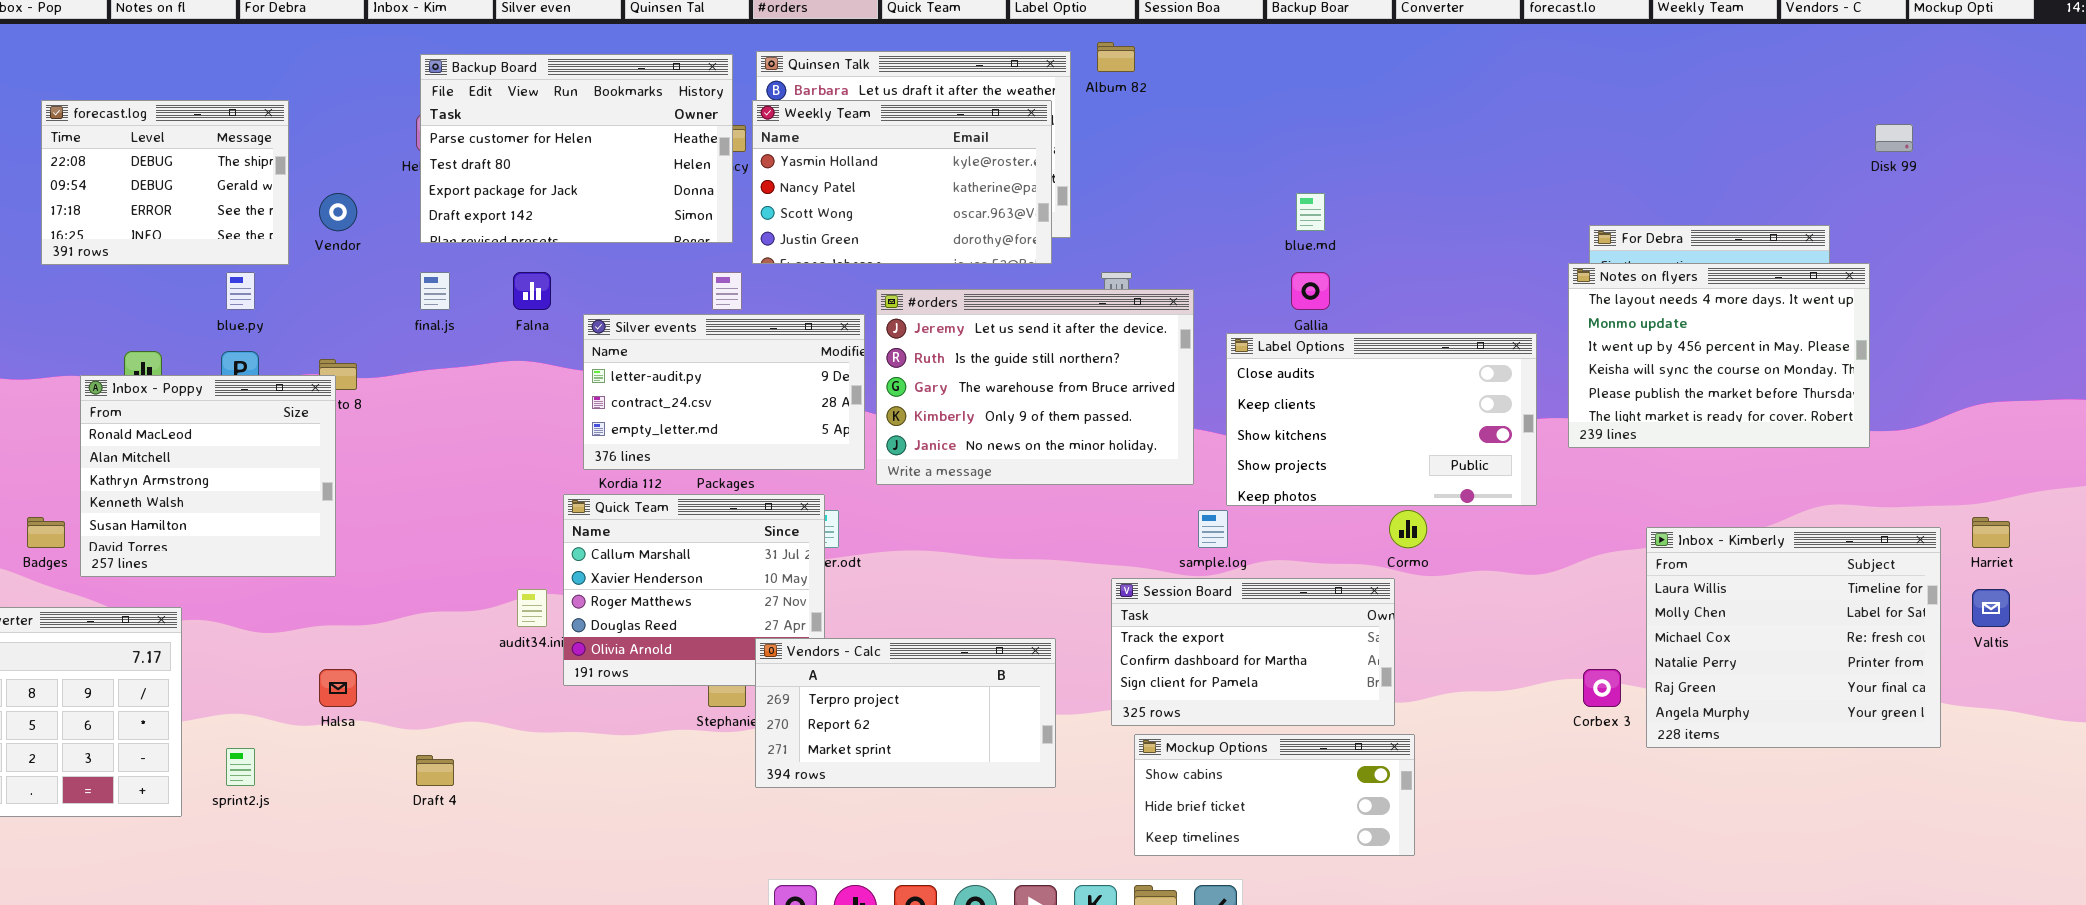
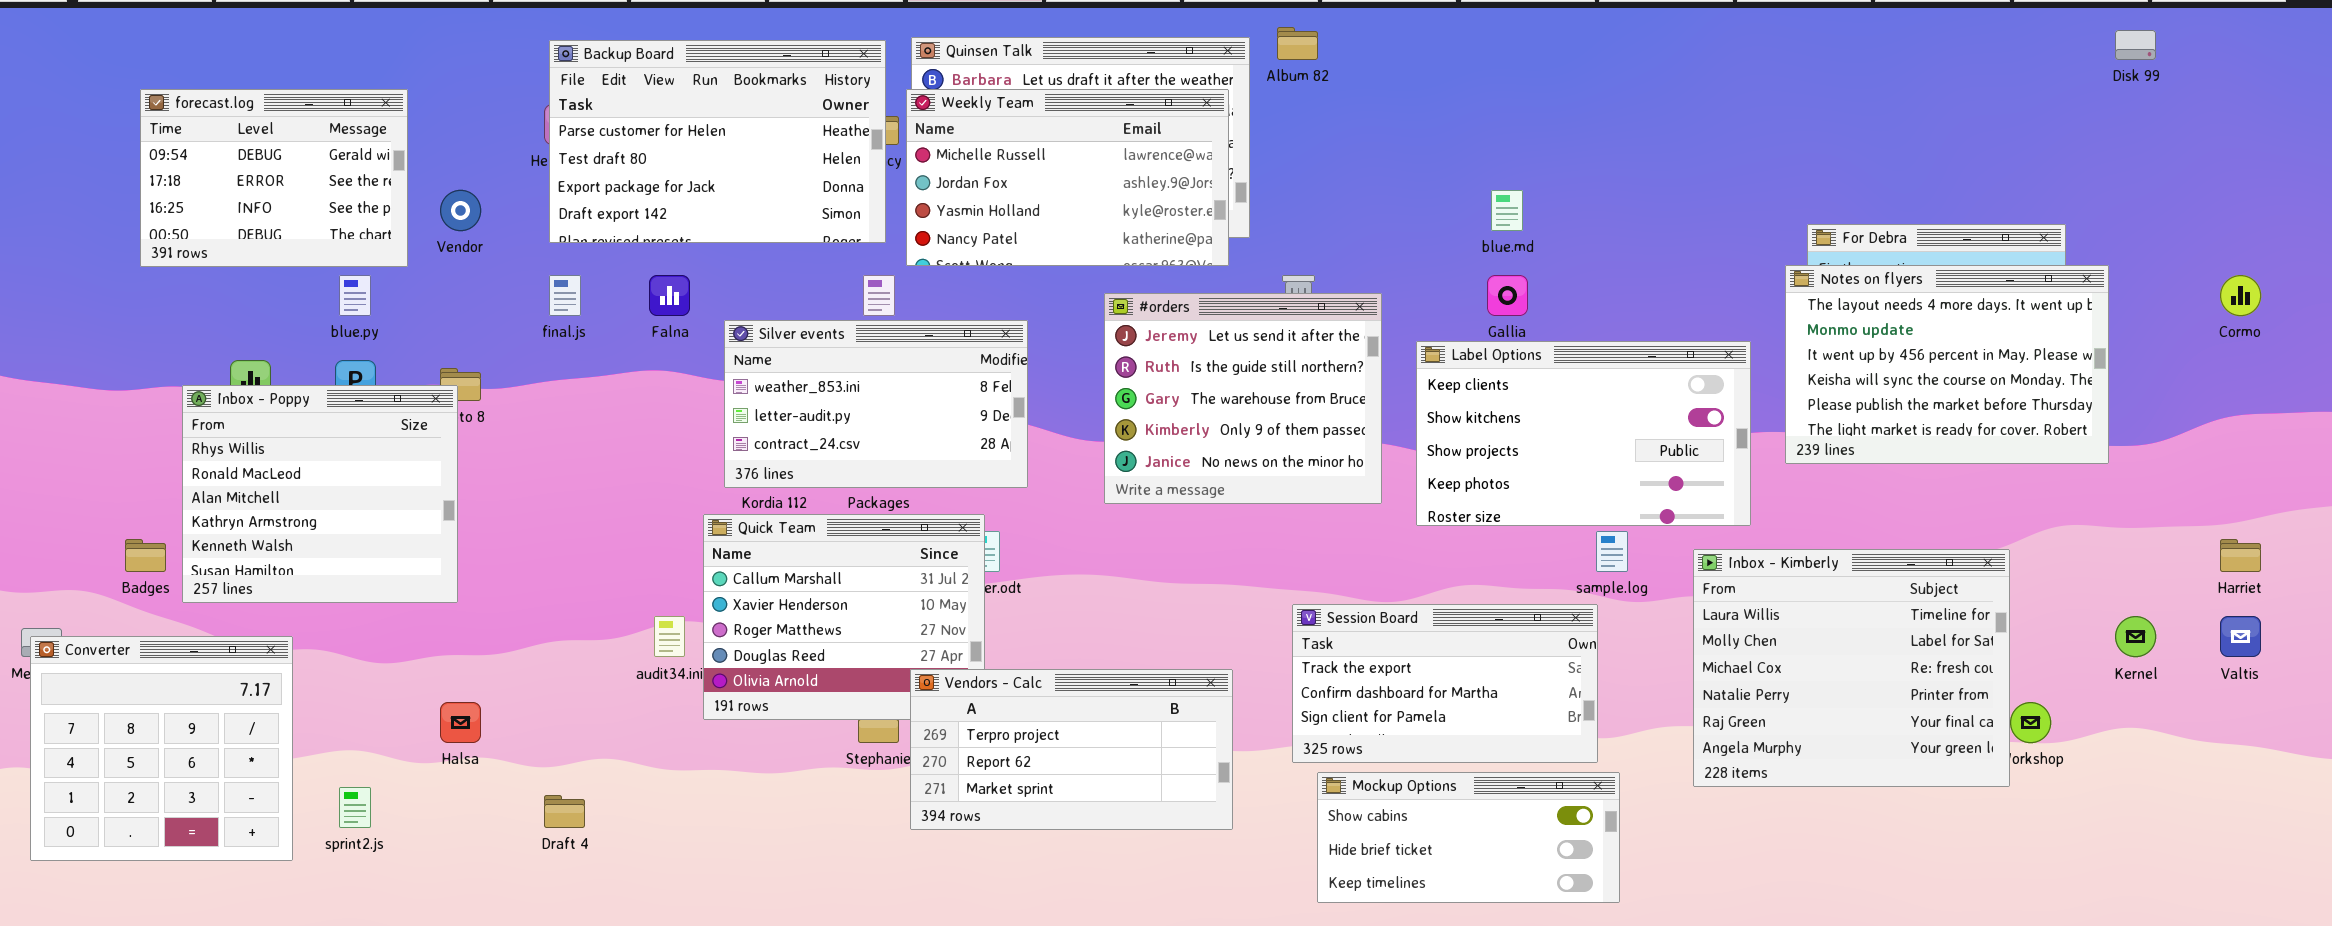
forecast.log: [41,100,289,265] -> [140,89,408,267], scrolled down 1 row
Weekly Team: [752,100,1052,264] -> [906,89,1229,266], scrolled up 2 rows
Disk 99: [1875,124,1913,152] -> [2115,30,2156,60], moved
#orders: [876,289,1194,485] -> [1104,293,1382,504], resized
Silver events: [583,314,865,470] -> [724,320,1028,488], scrolled up 1 row
Label Options: [1226,333,1537,506] -> [1416,341,1751,526], scrolled down 1 row
Inbox - Poppy: [80,375,336,577] -> [182,385,458,603], scrolled up 1 row
sample.log: [1198,510,1228,548] -> [1596,531,1628,572], moved
Cormo: [1389,510,1427,548] -> [2220,275,2261,316], moved
Inbox - Kimberly: [1646,527,1941,748] -> [1693,549,2010,787], moved

